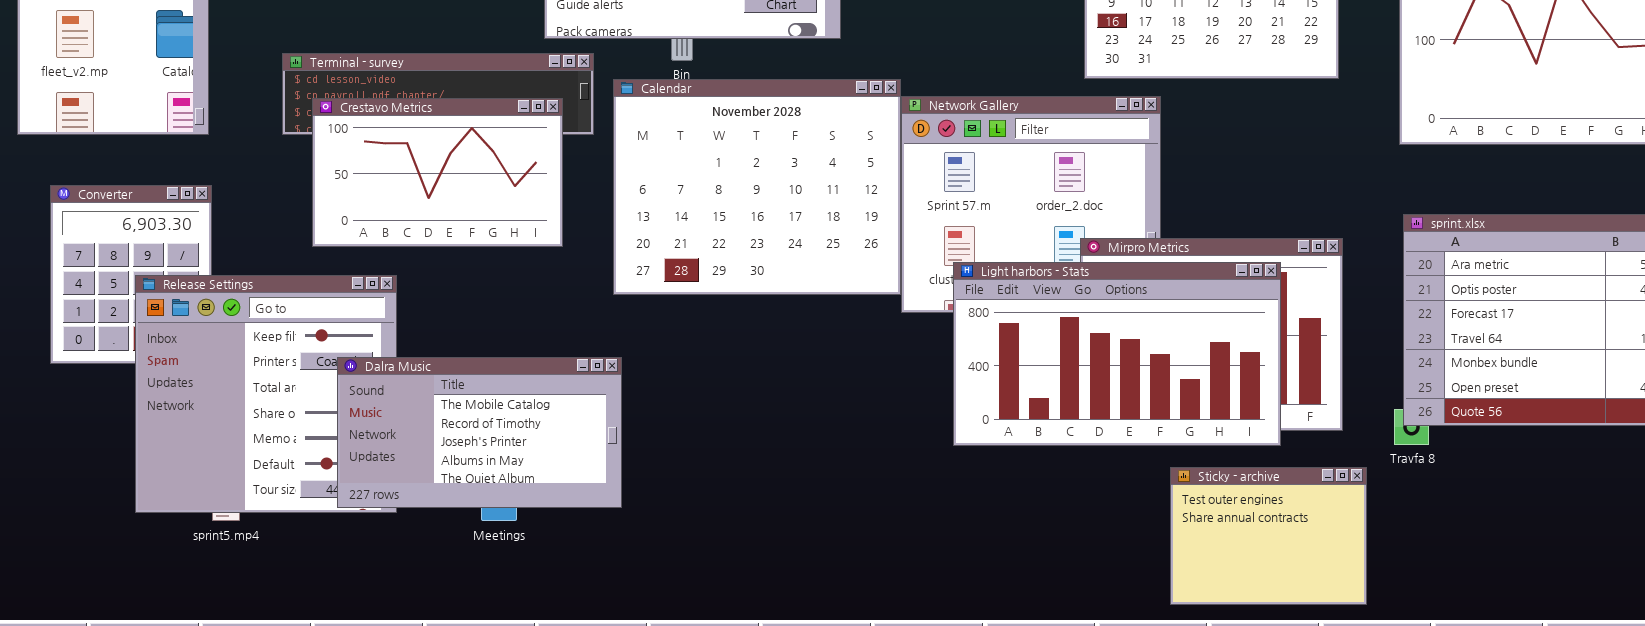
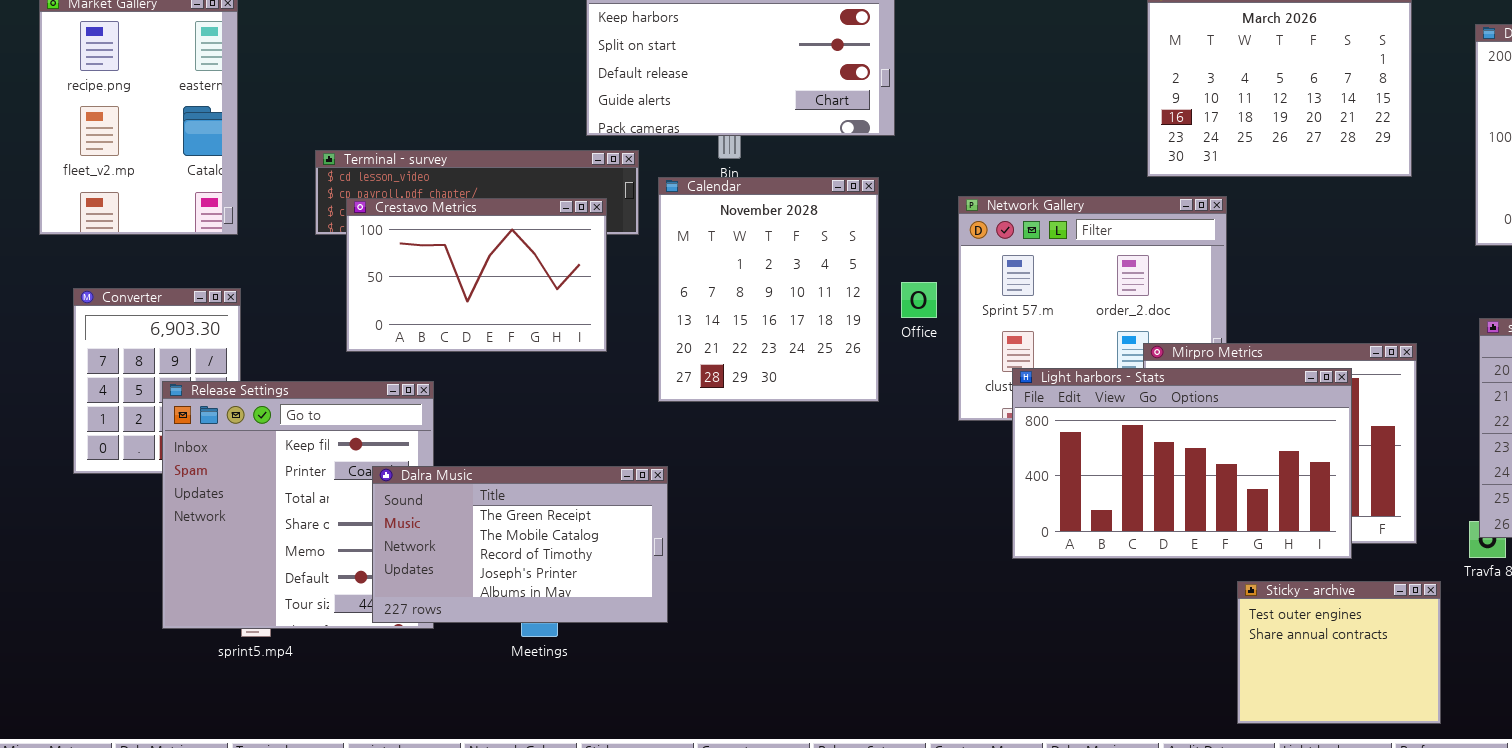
Calendar: [613,79,901,295] -> [658,177,879,402], resized
Dalra Music: [337,357,622,508] -> [372,466,668,623], scrolled up 1 row

